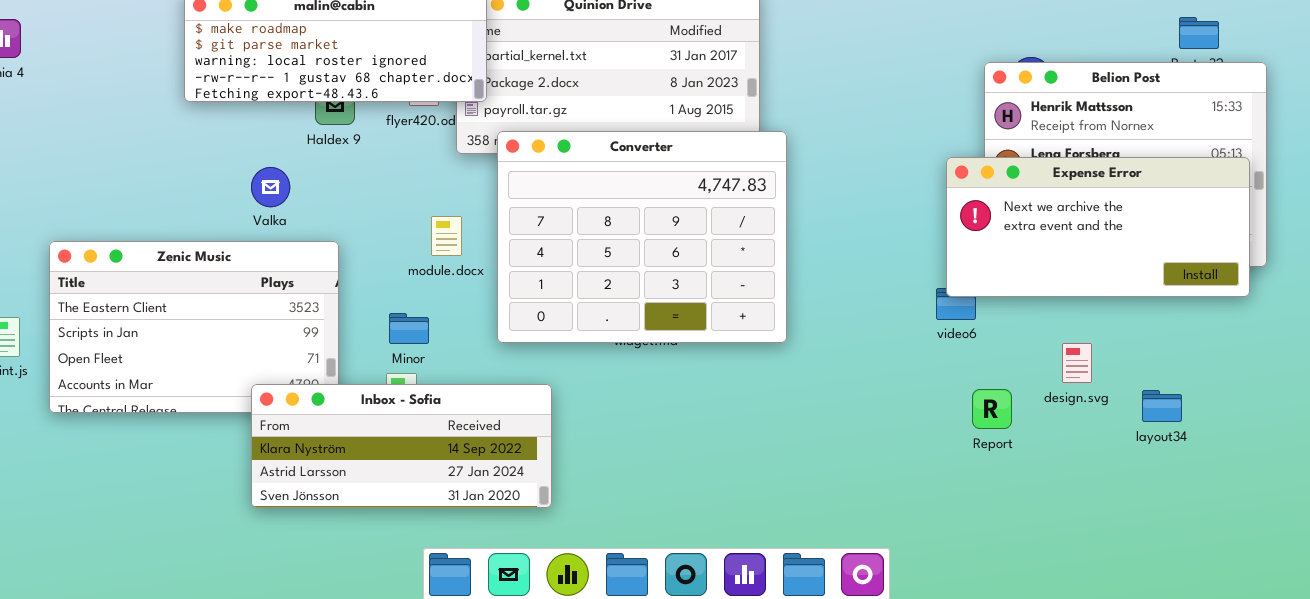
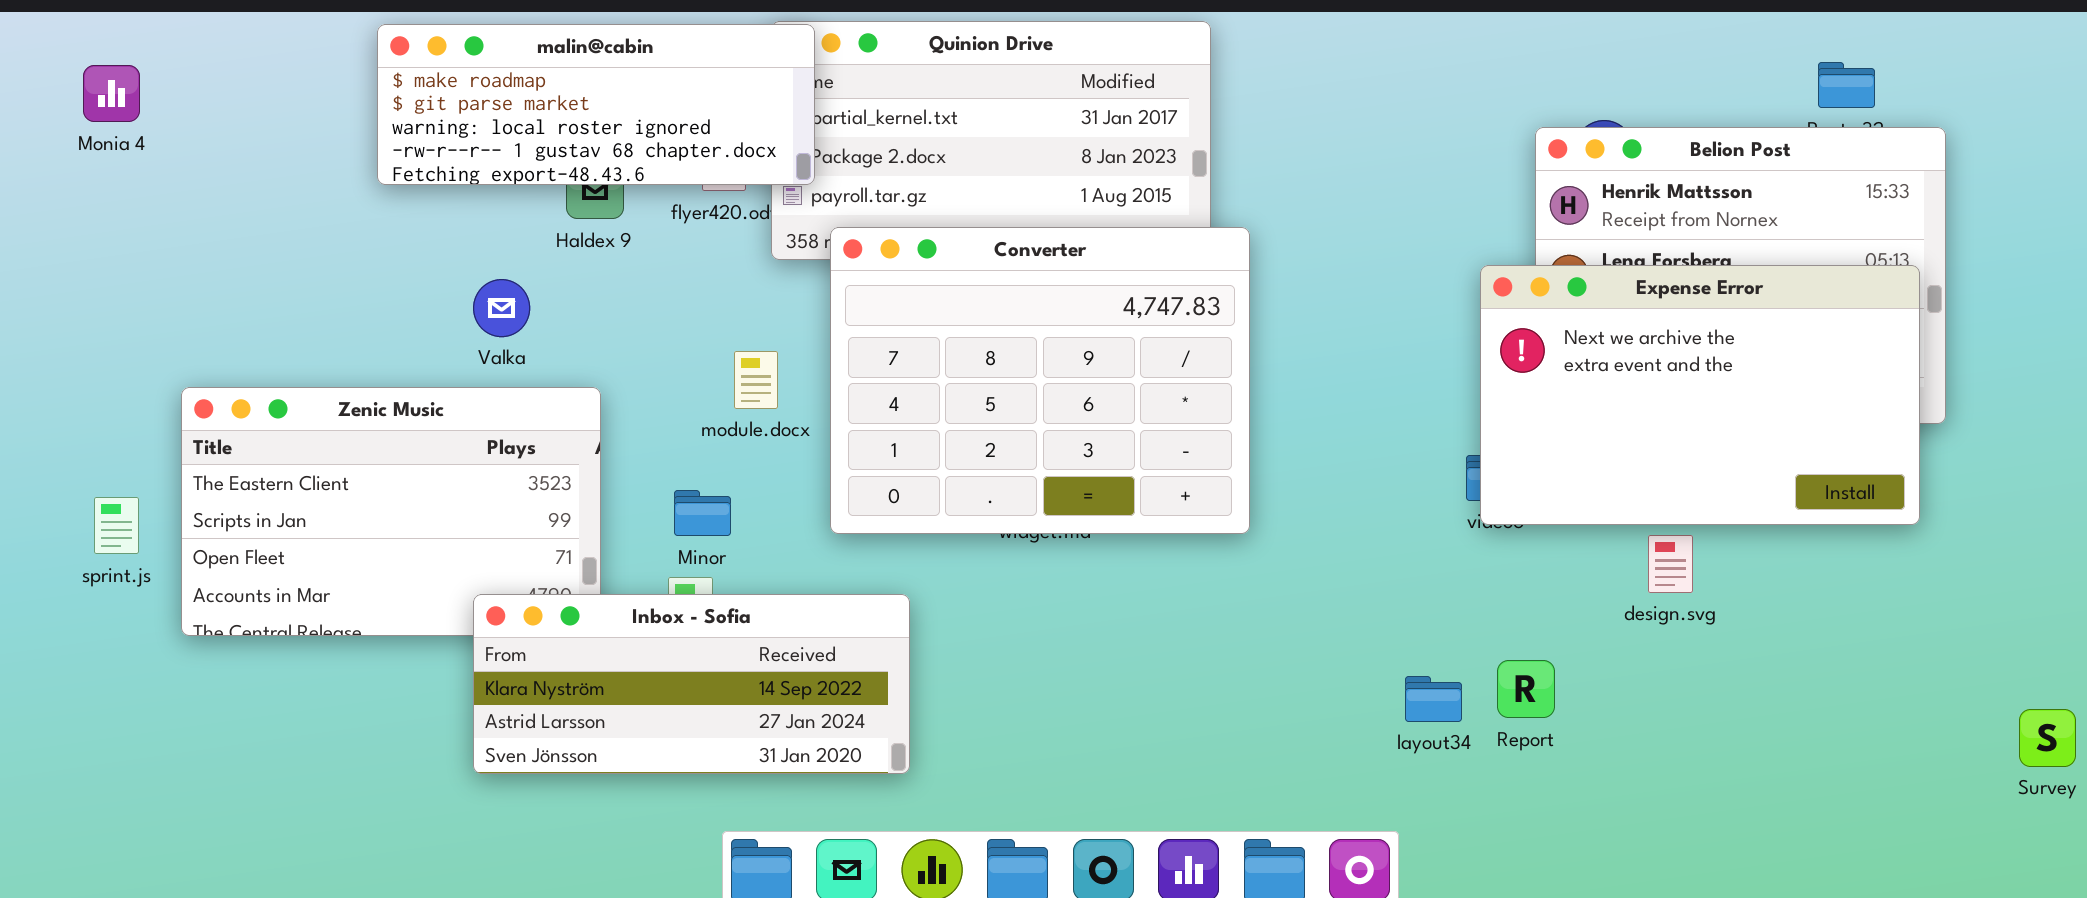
Expense Error: [946,157,1250,297] -> [1480,265,1920,525], resized
Report: [972,389,1012,429] -> [1497,660,1555,718], moved
layout34: [1142,390,1182,422] -> [1405,676,1462,722], moved

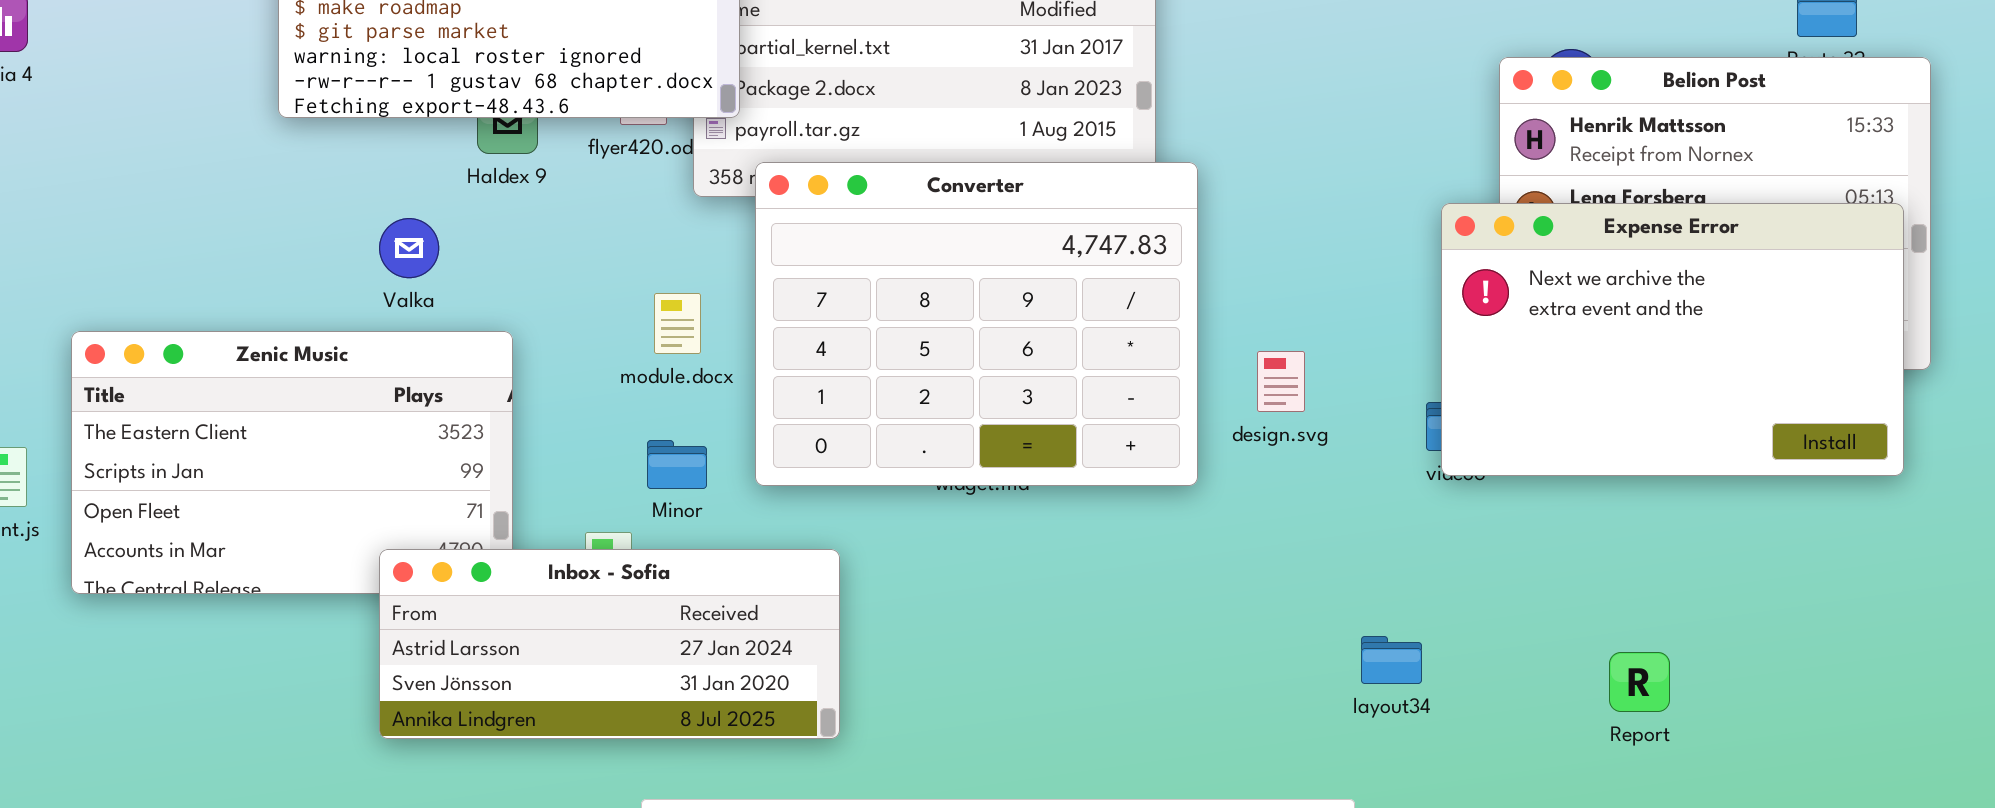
Minor: [674,490,731,536] -> [647,440,707,489], moved
design.svg: [1648,535,1693,593] -> [1257,351,1305,412], moved
Inbox - Sofia: [473,594,910,774] -> [379,549,840,739], scrolled down 1 row
Report: [1497,660,1555,718] -> [1609,652,1670,712], moved

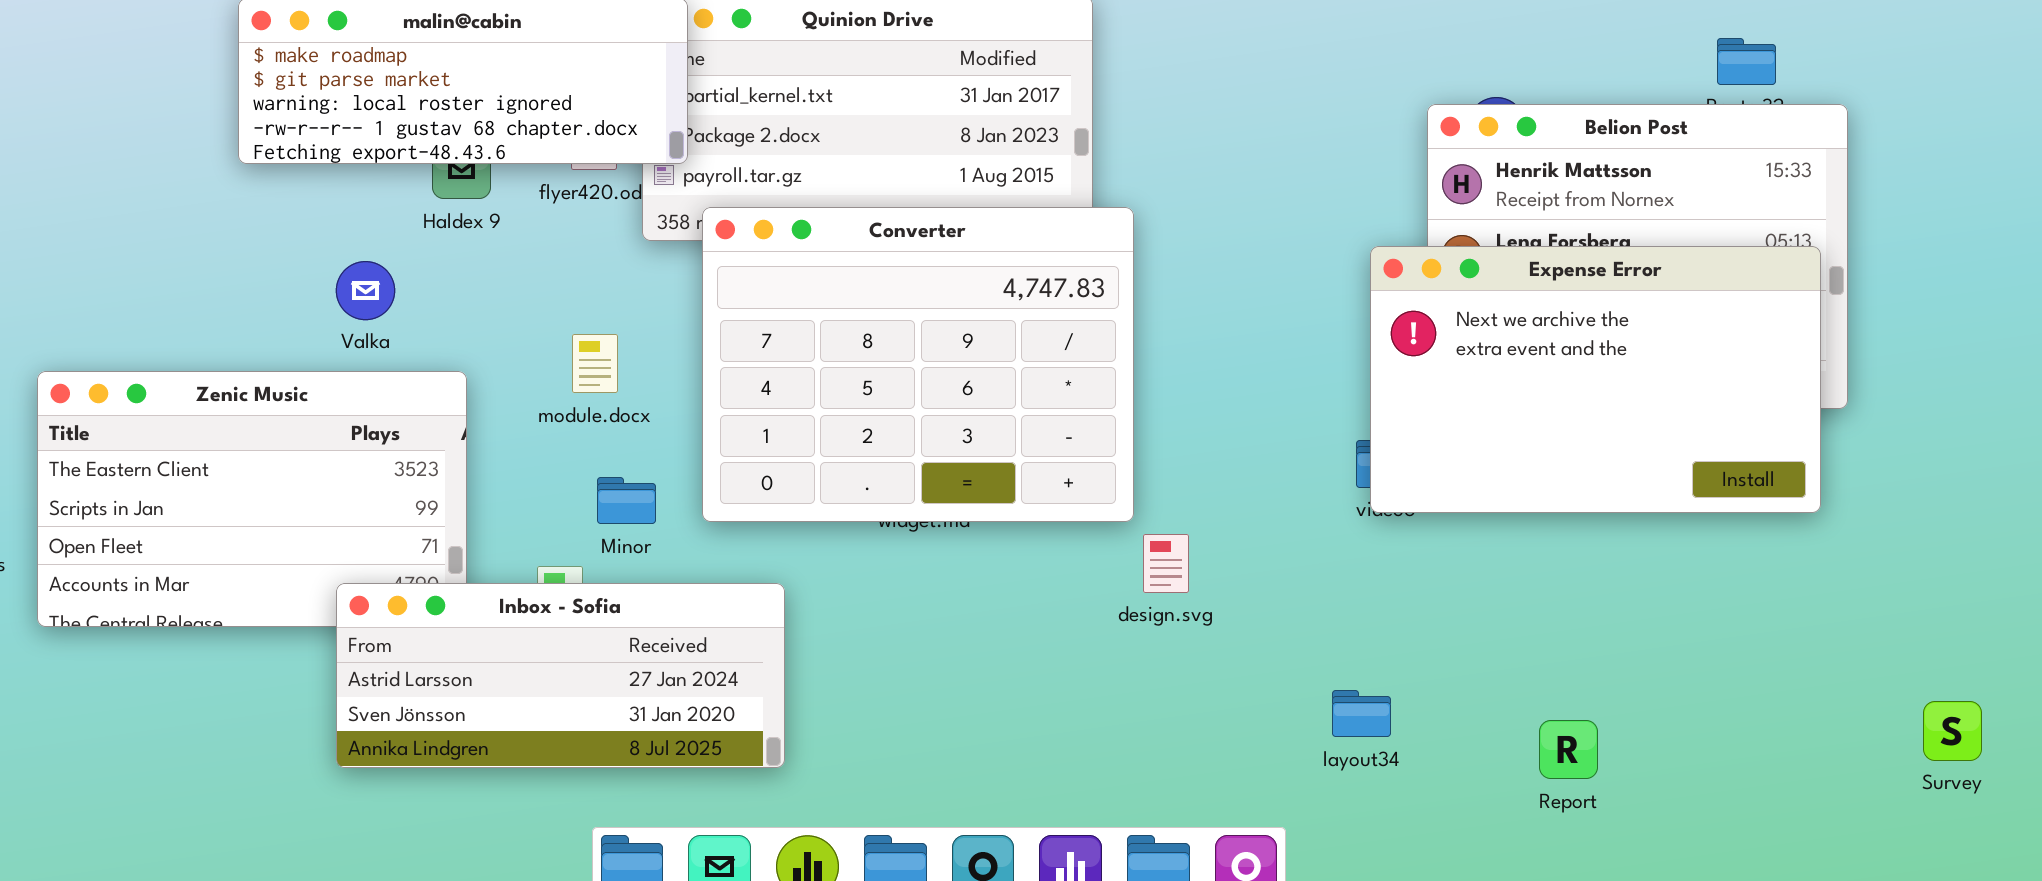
module.docx: [654,293,701,354] -> [572,334,618,393], moved
design.svg: [1257,351,1305,412] -> [1143,534,1189,593], moved
layout34: [1361,636,1422,684] -> [1332,690,1391,737], moved
Report: [1609,652,1670,712] -> [1539,720,1598,779], moved

